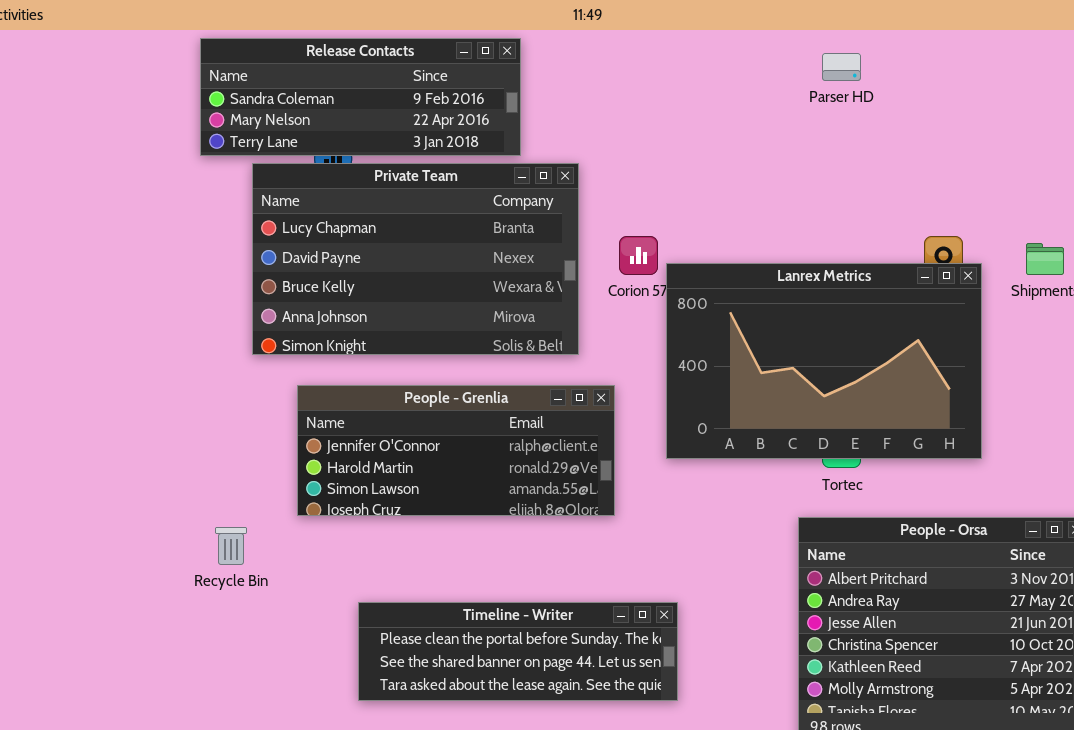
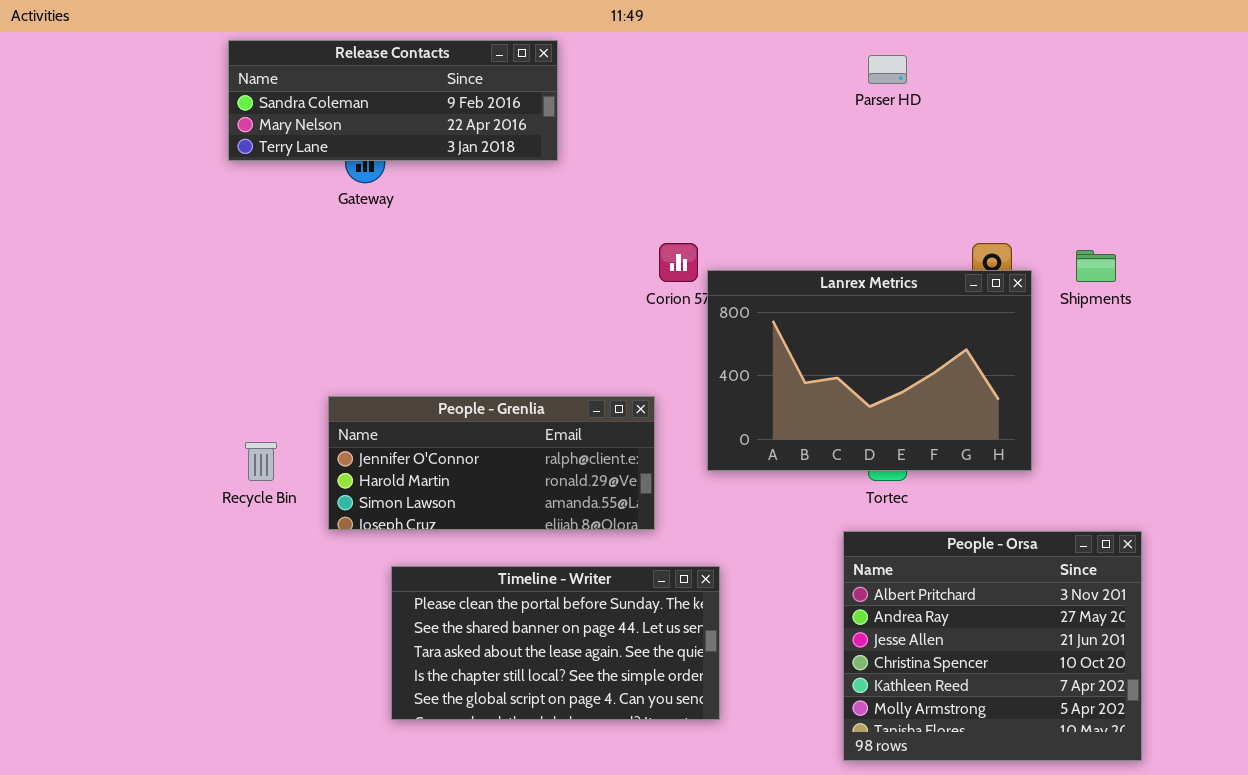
Private Team: [252,163,579,355] -> none, closed
Recycle Bin: [215,527,247,565] -> [245,442,277,481], moved
Timeline - Writer: [358,602,678,701] -> [391,566,720,720], resized

